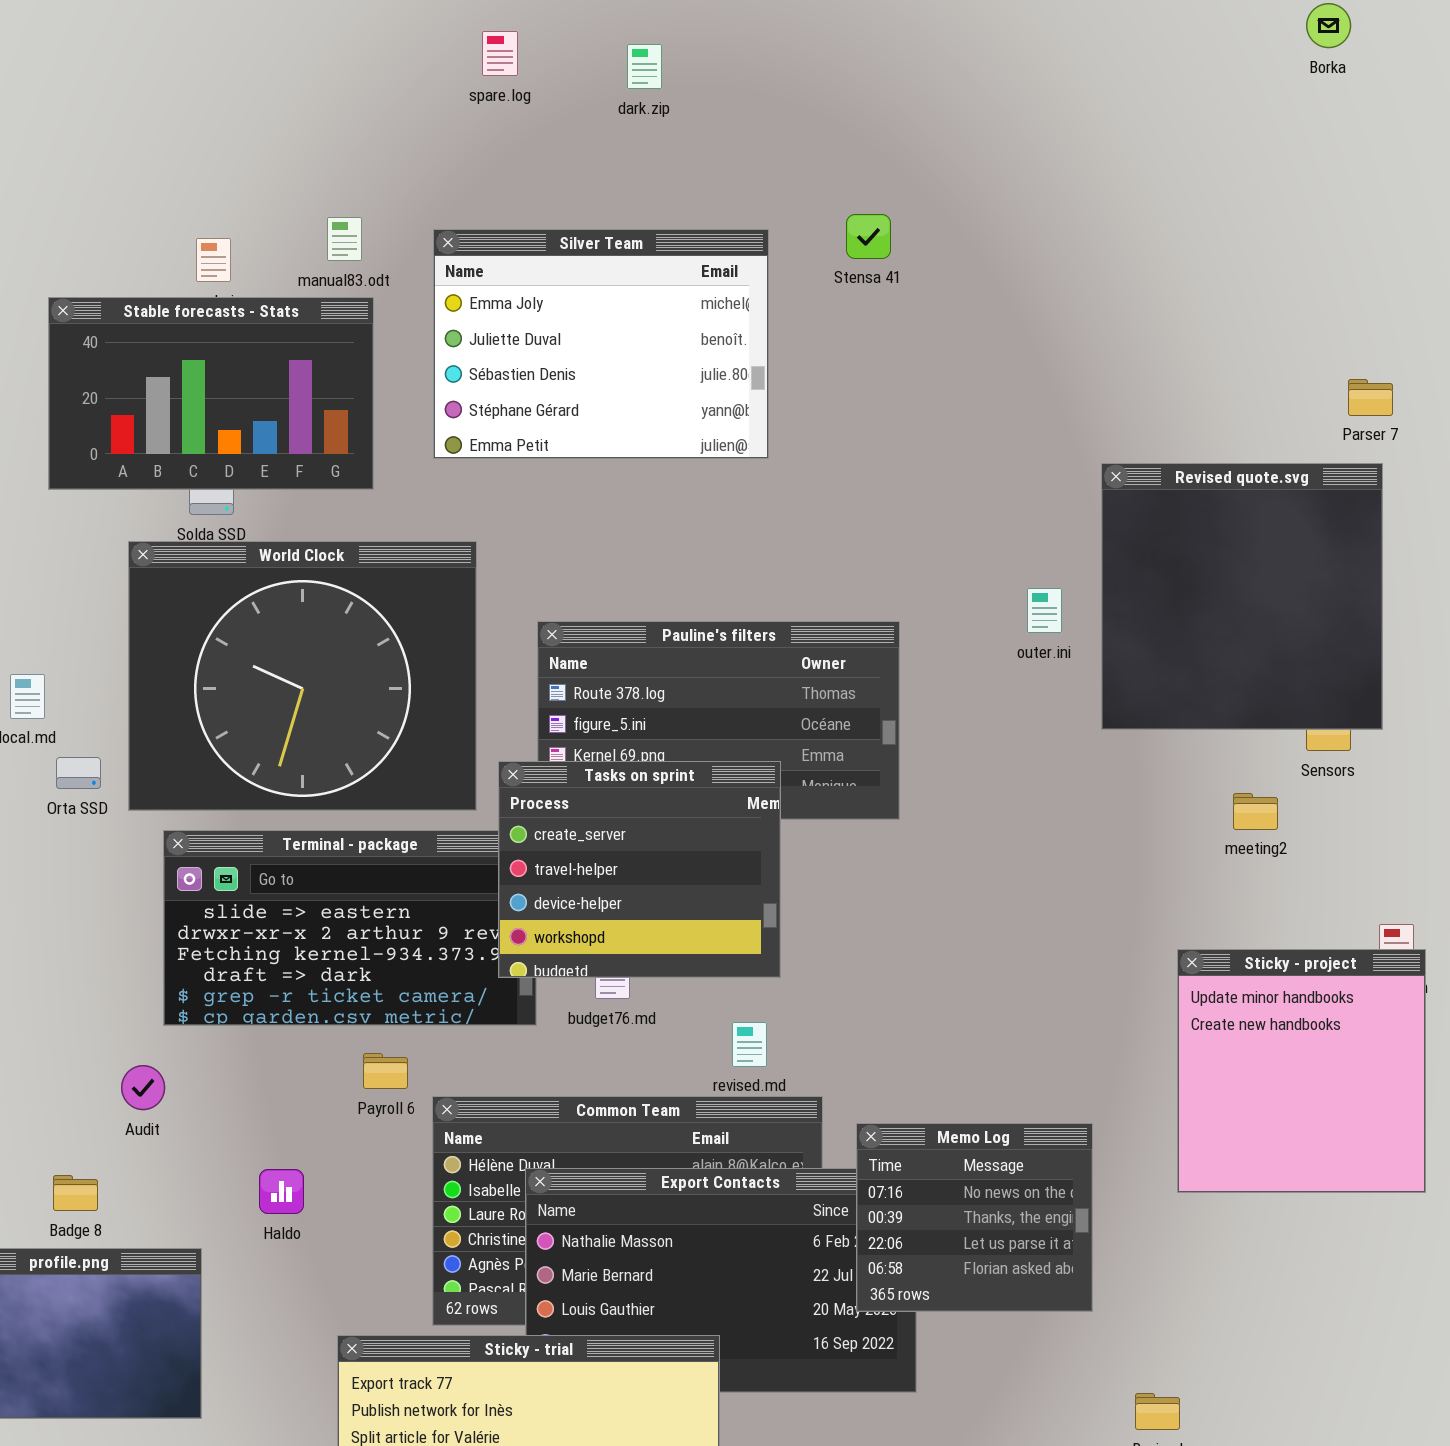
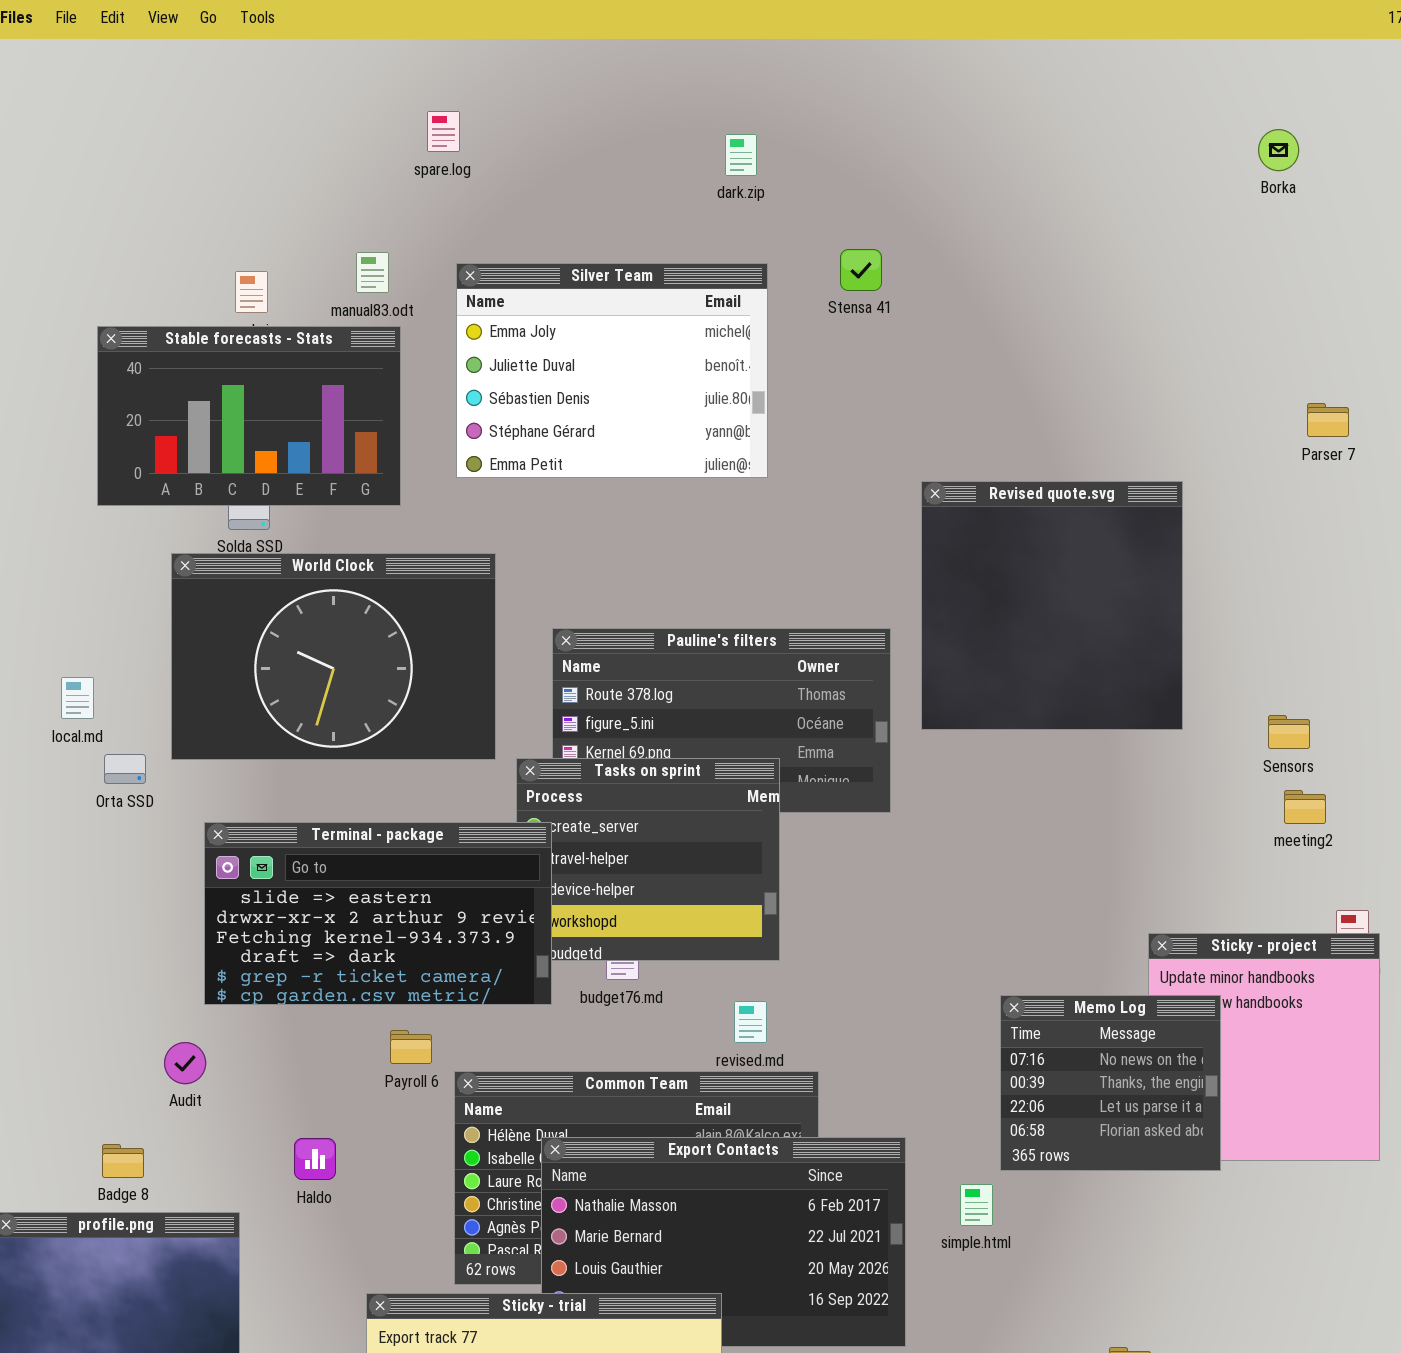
Borka: [1306,3,1351,48] -> [1258,129,1299,171], moved
spare.log: [482,31,518,76] -> [427,111,460,152], moved
dark.zip: [627,44,662,89] -> [725,134,757,176], moved
Revised quote.svg: [1101,463,1383,730] -> [921,481,1183,730], moved
World Clock: [128,541,477,811] -> [171,553,496,760], resized
meeting2: [1233,793,1278,830] -> [1284,790,1326,824], moved
Terminal - package: [163,830,537,1026] -> [204,822,552,1005], raised
Memo Log: [856,1123,1093,1312] -> [1000,995,1221,1171], moved

